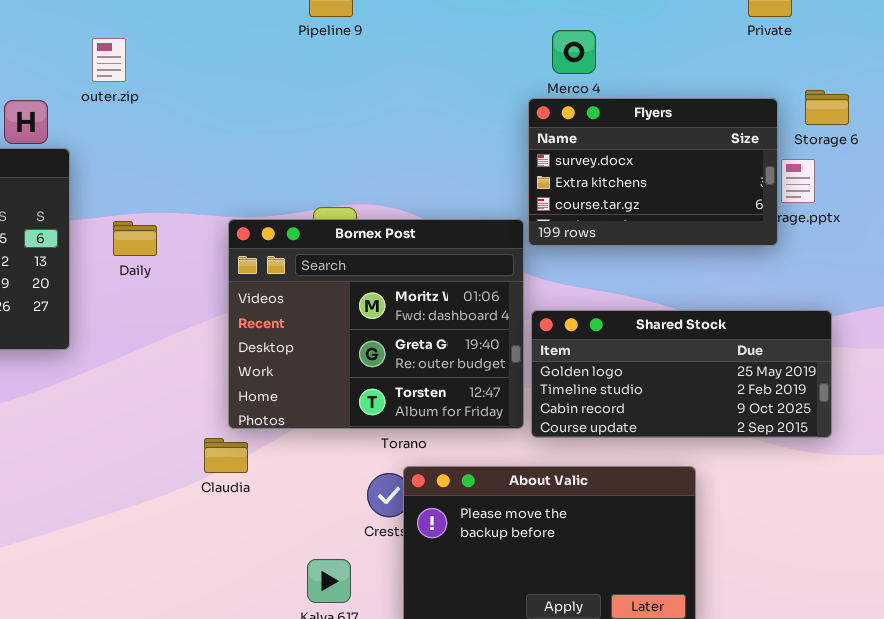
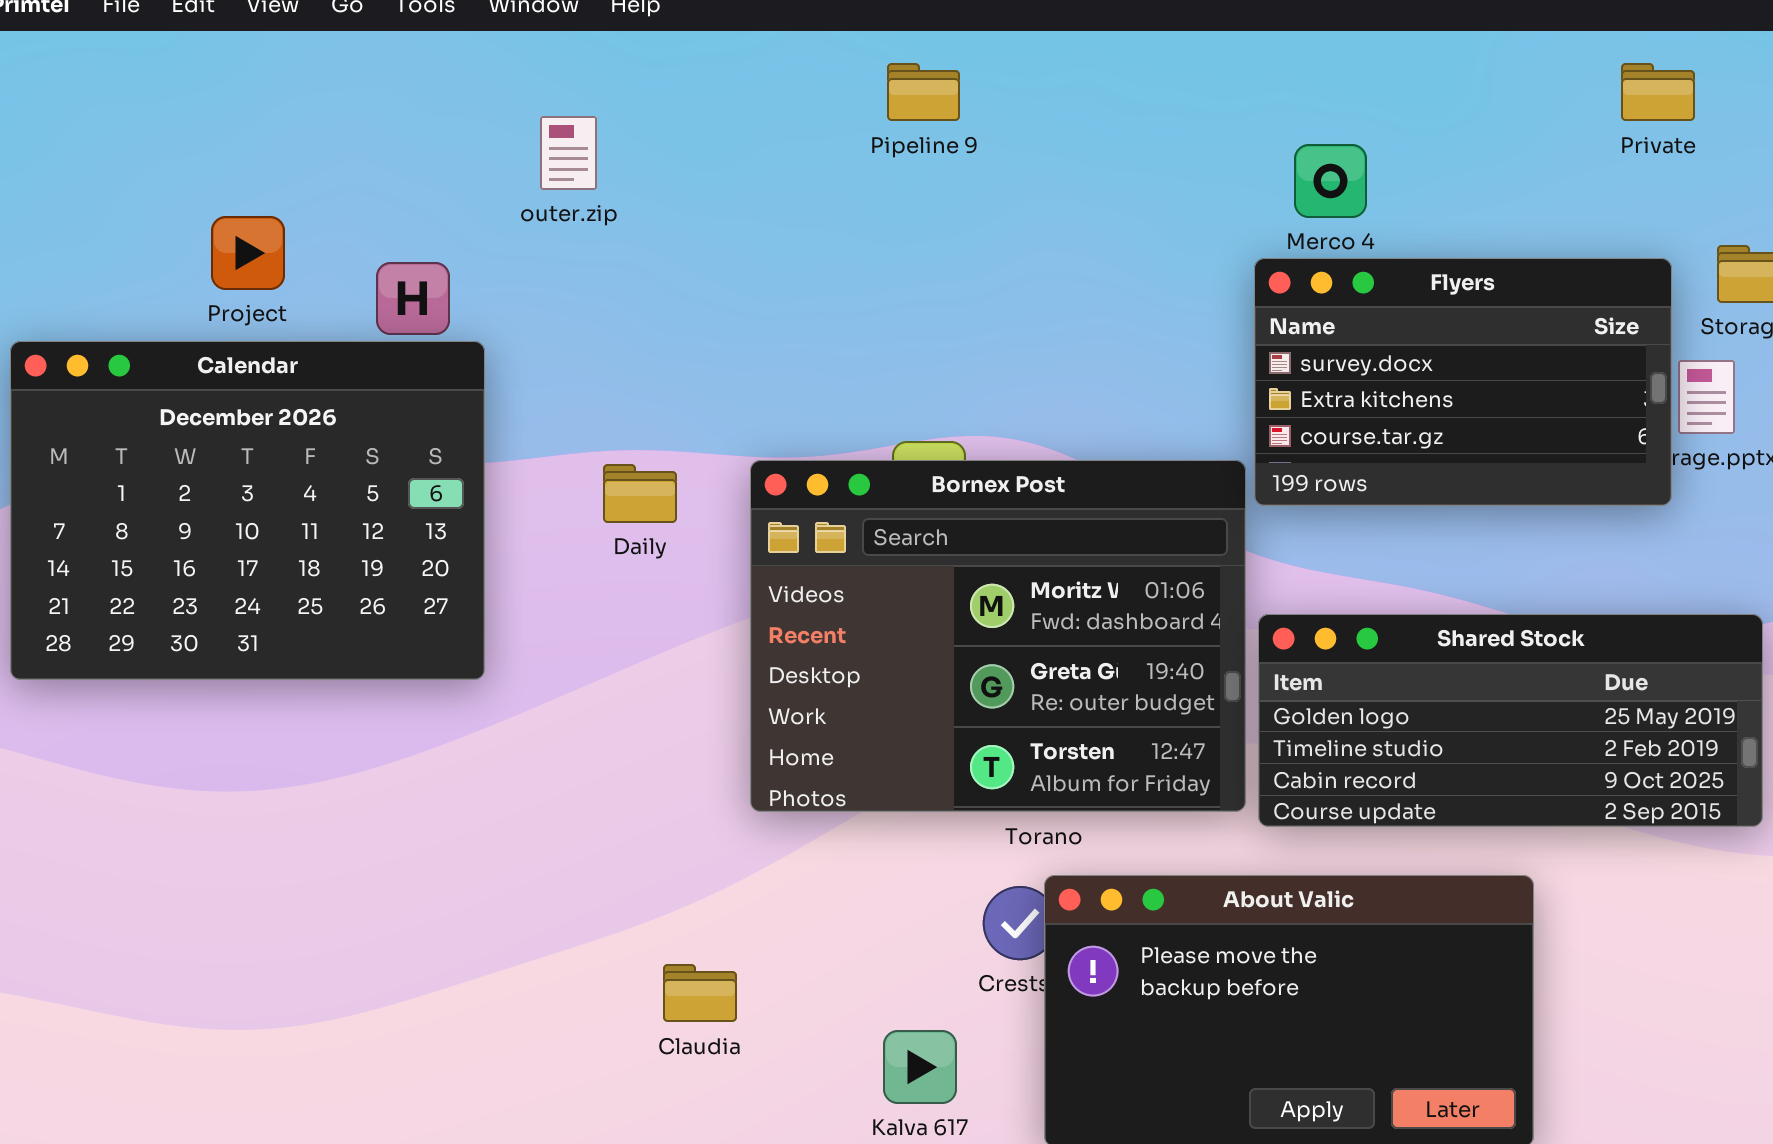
outer.zip: [92,38,126,82] -> [540,116,597,190], moved
Daily: [113,221,157,256] -> [603,464,677,523], moved
Claudia: [204,438,248,473] -> [663,964,737,1022], moved

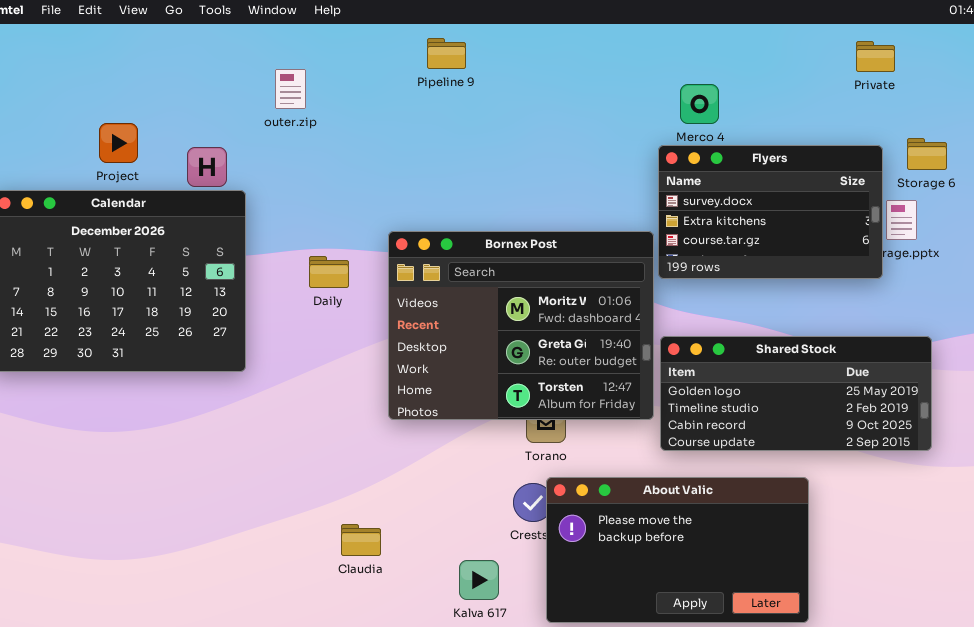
Pipeline 9: [887,63,960,121] -> [427,38,466,69], moved
Bornex Post: [750,460,1246,812] -> [388,231,654,420], moved

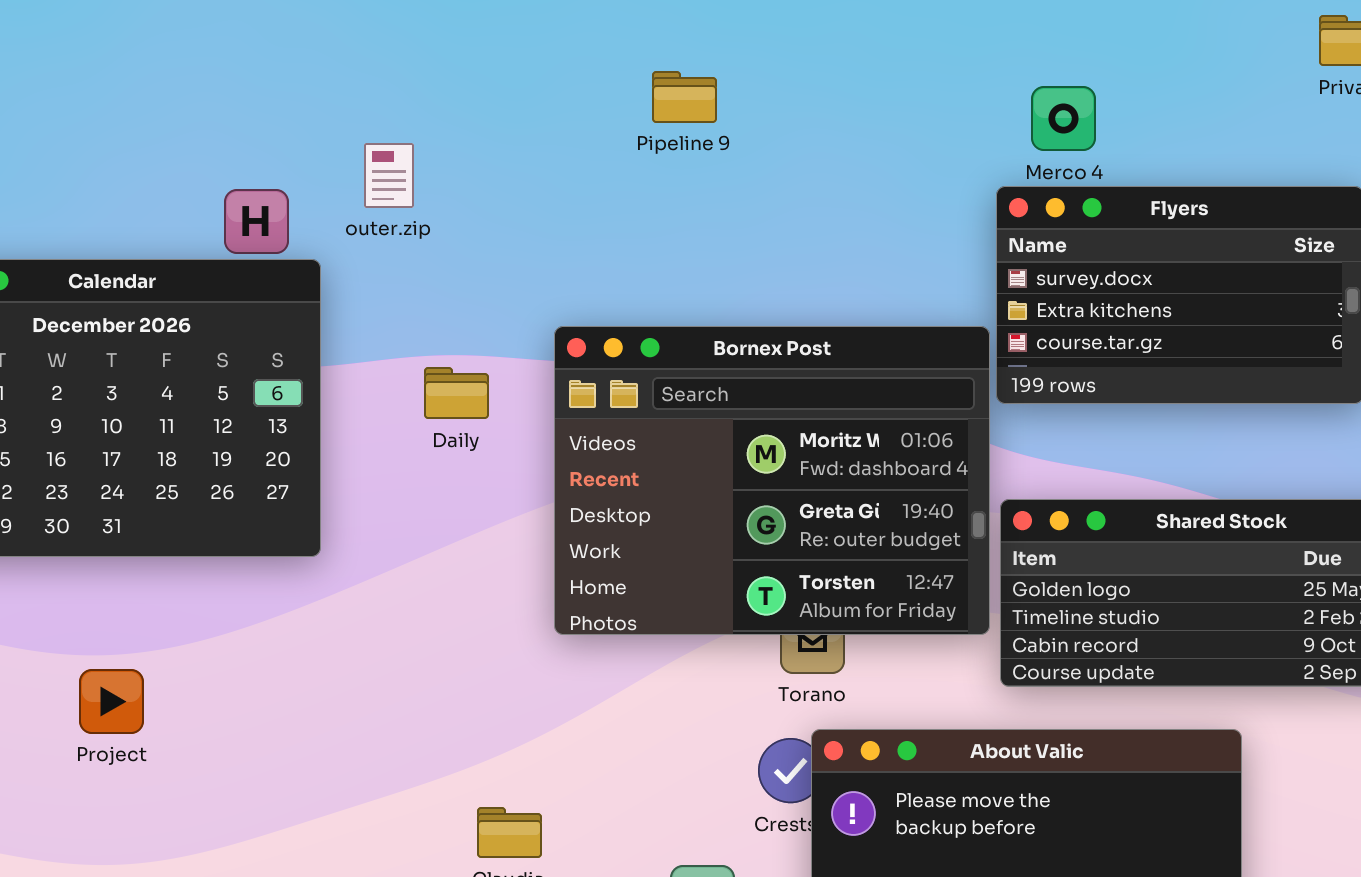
Pipeline 9: [427,38,466,69] -> [652,71,717,123], moved
outer.zip: [275,69,306,109] -> [364,143,414,208], moved
Project: [99,123,138,163] -> [79,669,144,734], moved

